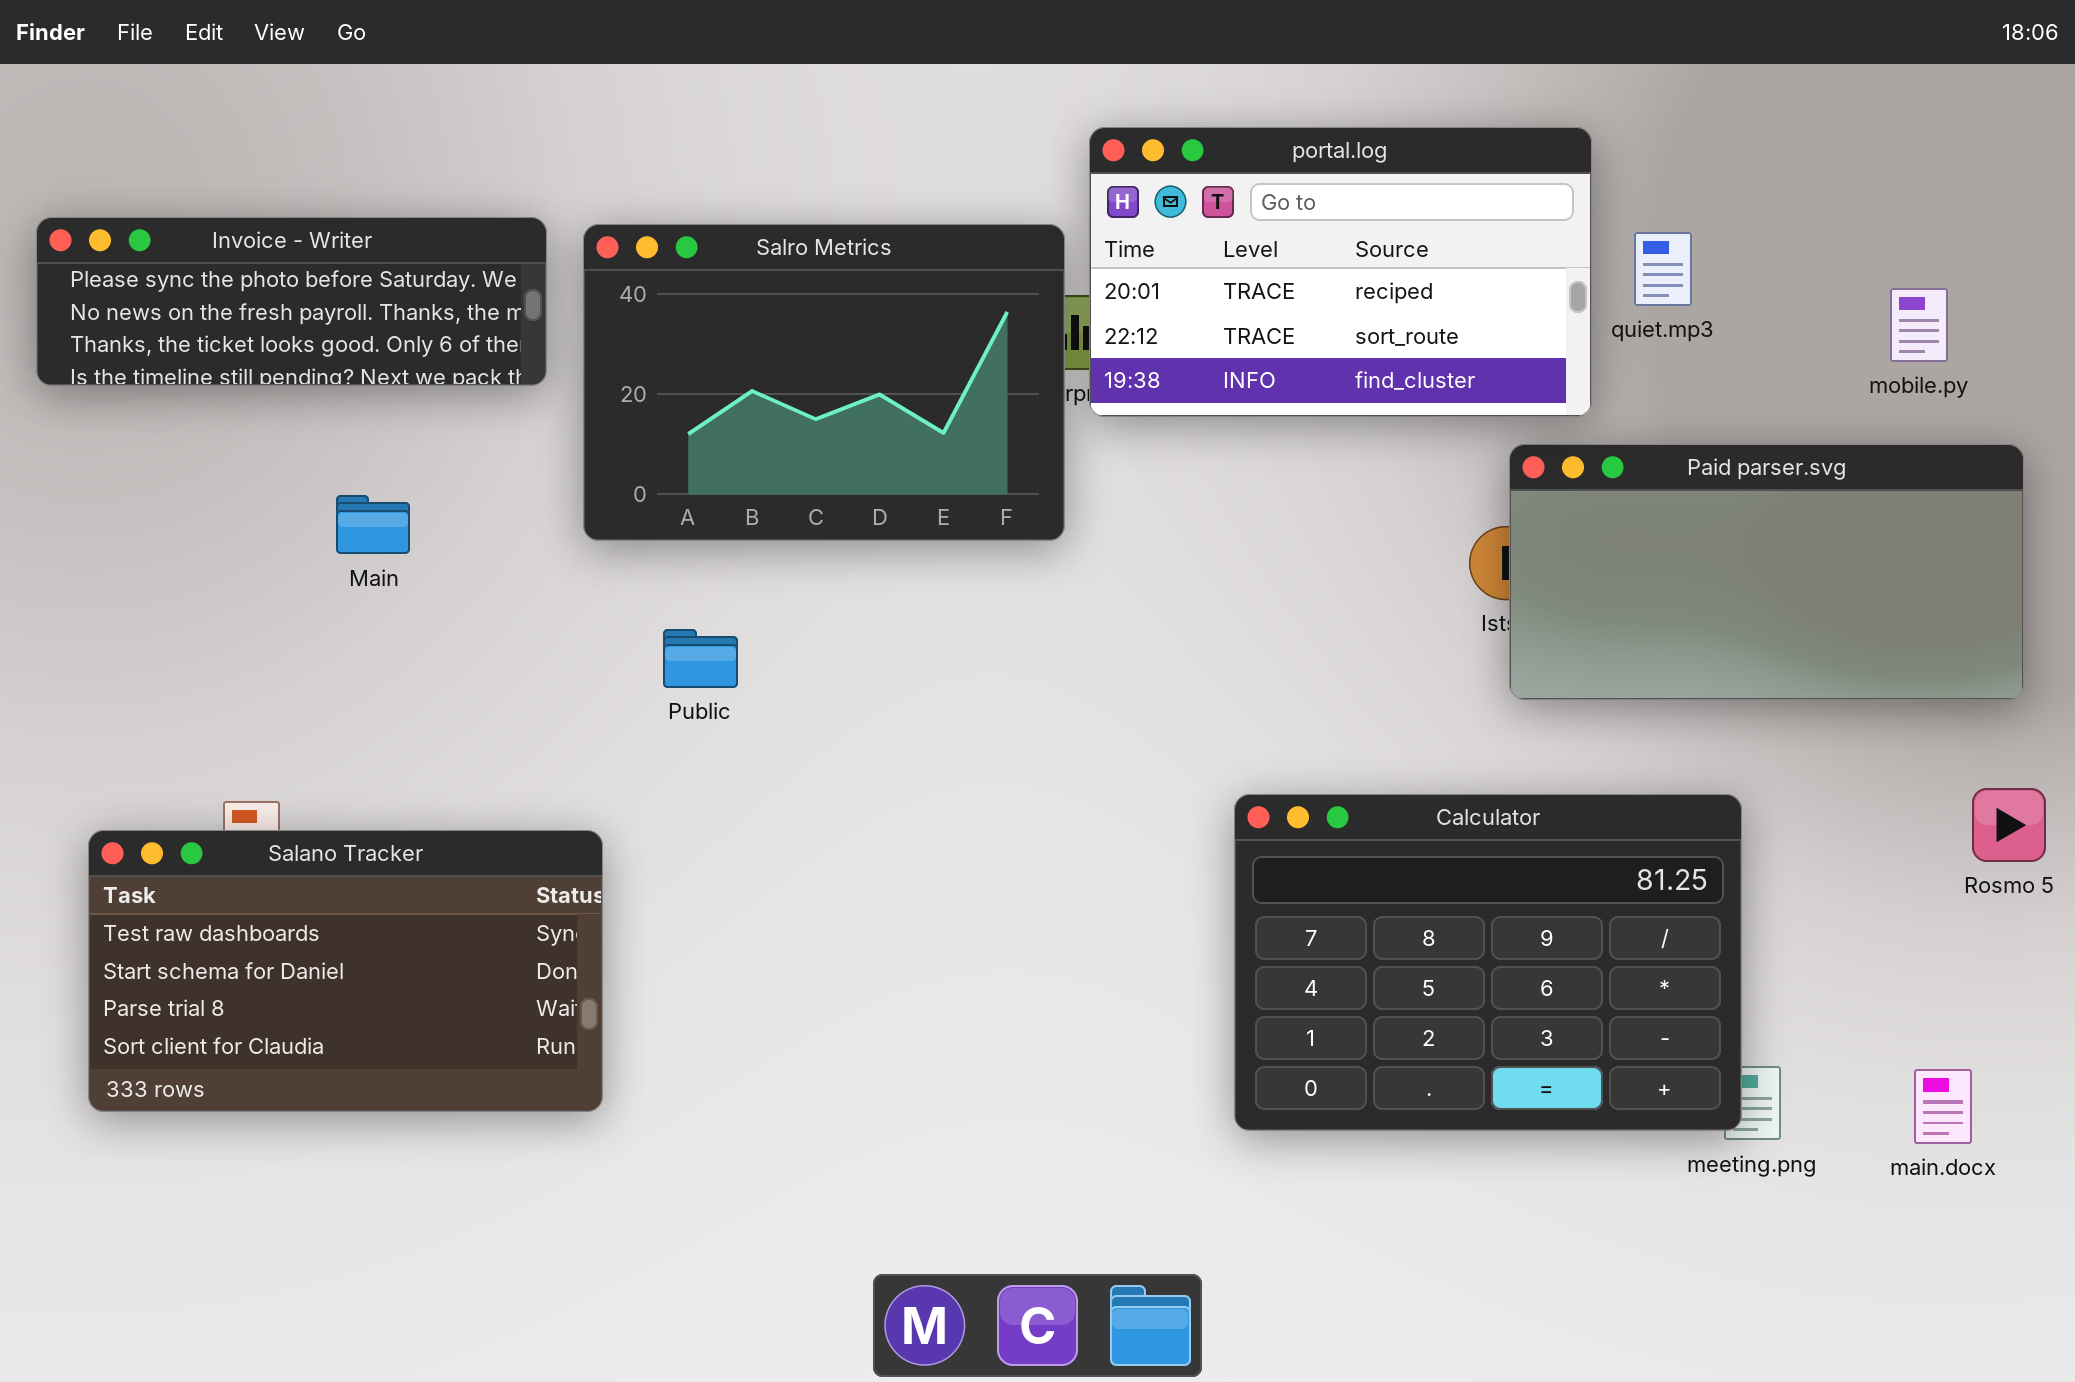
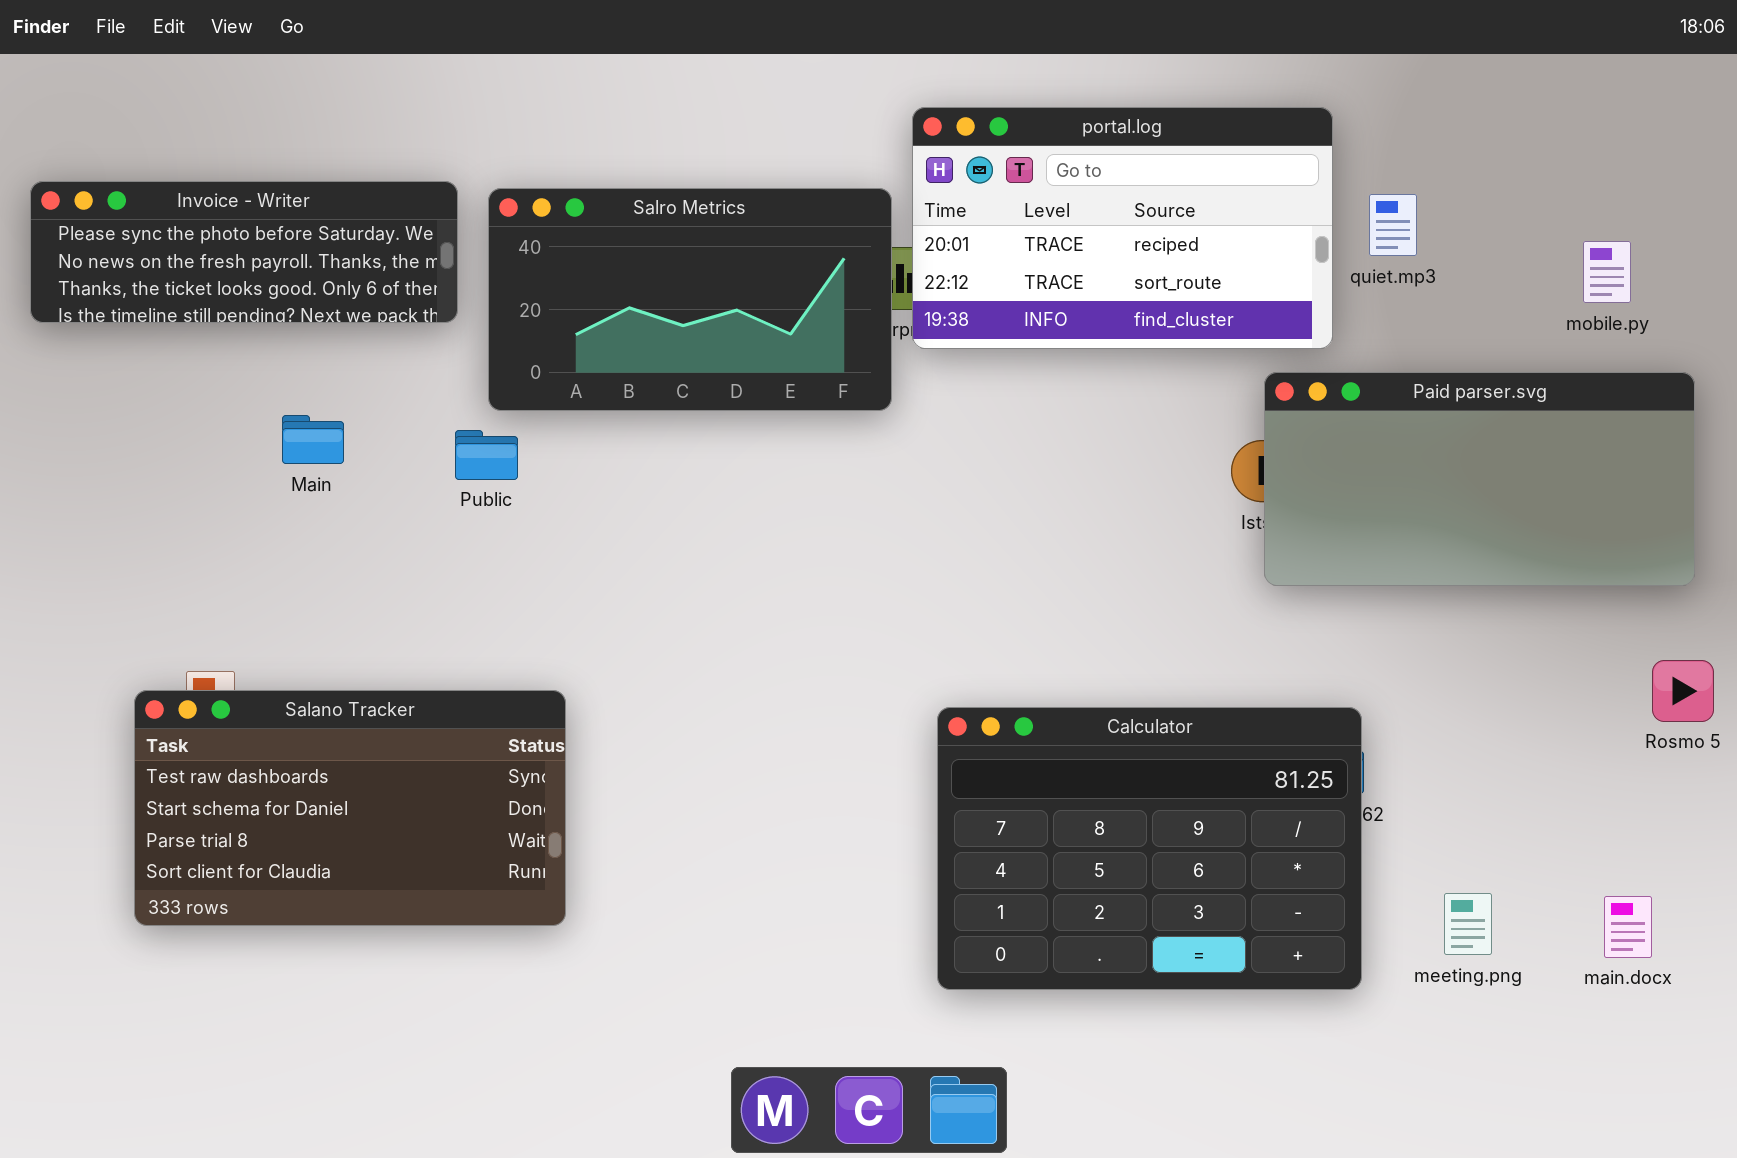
Salro Metrics: [583,224,1065,541] -> [488,188,892,411], resized
Public: [663,629,738,688] -> [455,430,518,480], moved
Calculator: [1234,794,1742,1131] -> [937,707,1362,990], moved
Salano Tracker: [88,830,603,1112] -> [134,690,566,926], moved

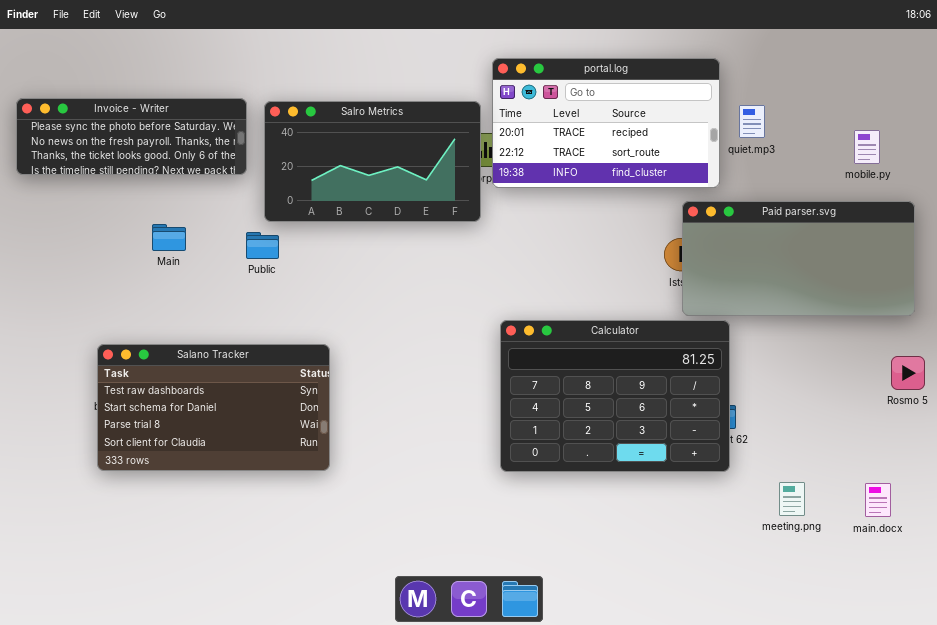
Salano Tracker: [134,690,566,926] -> [97,344,330,471], moved
Calculator: [937,707,1362,990] -> [500,320,730,472], moved

